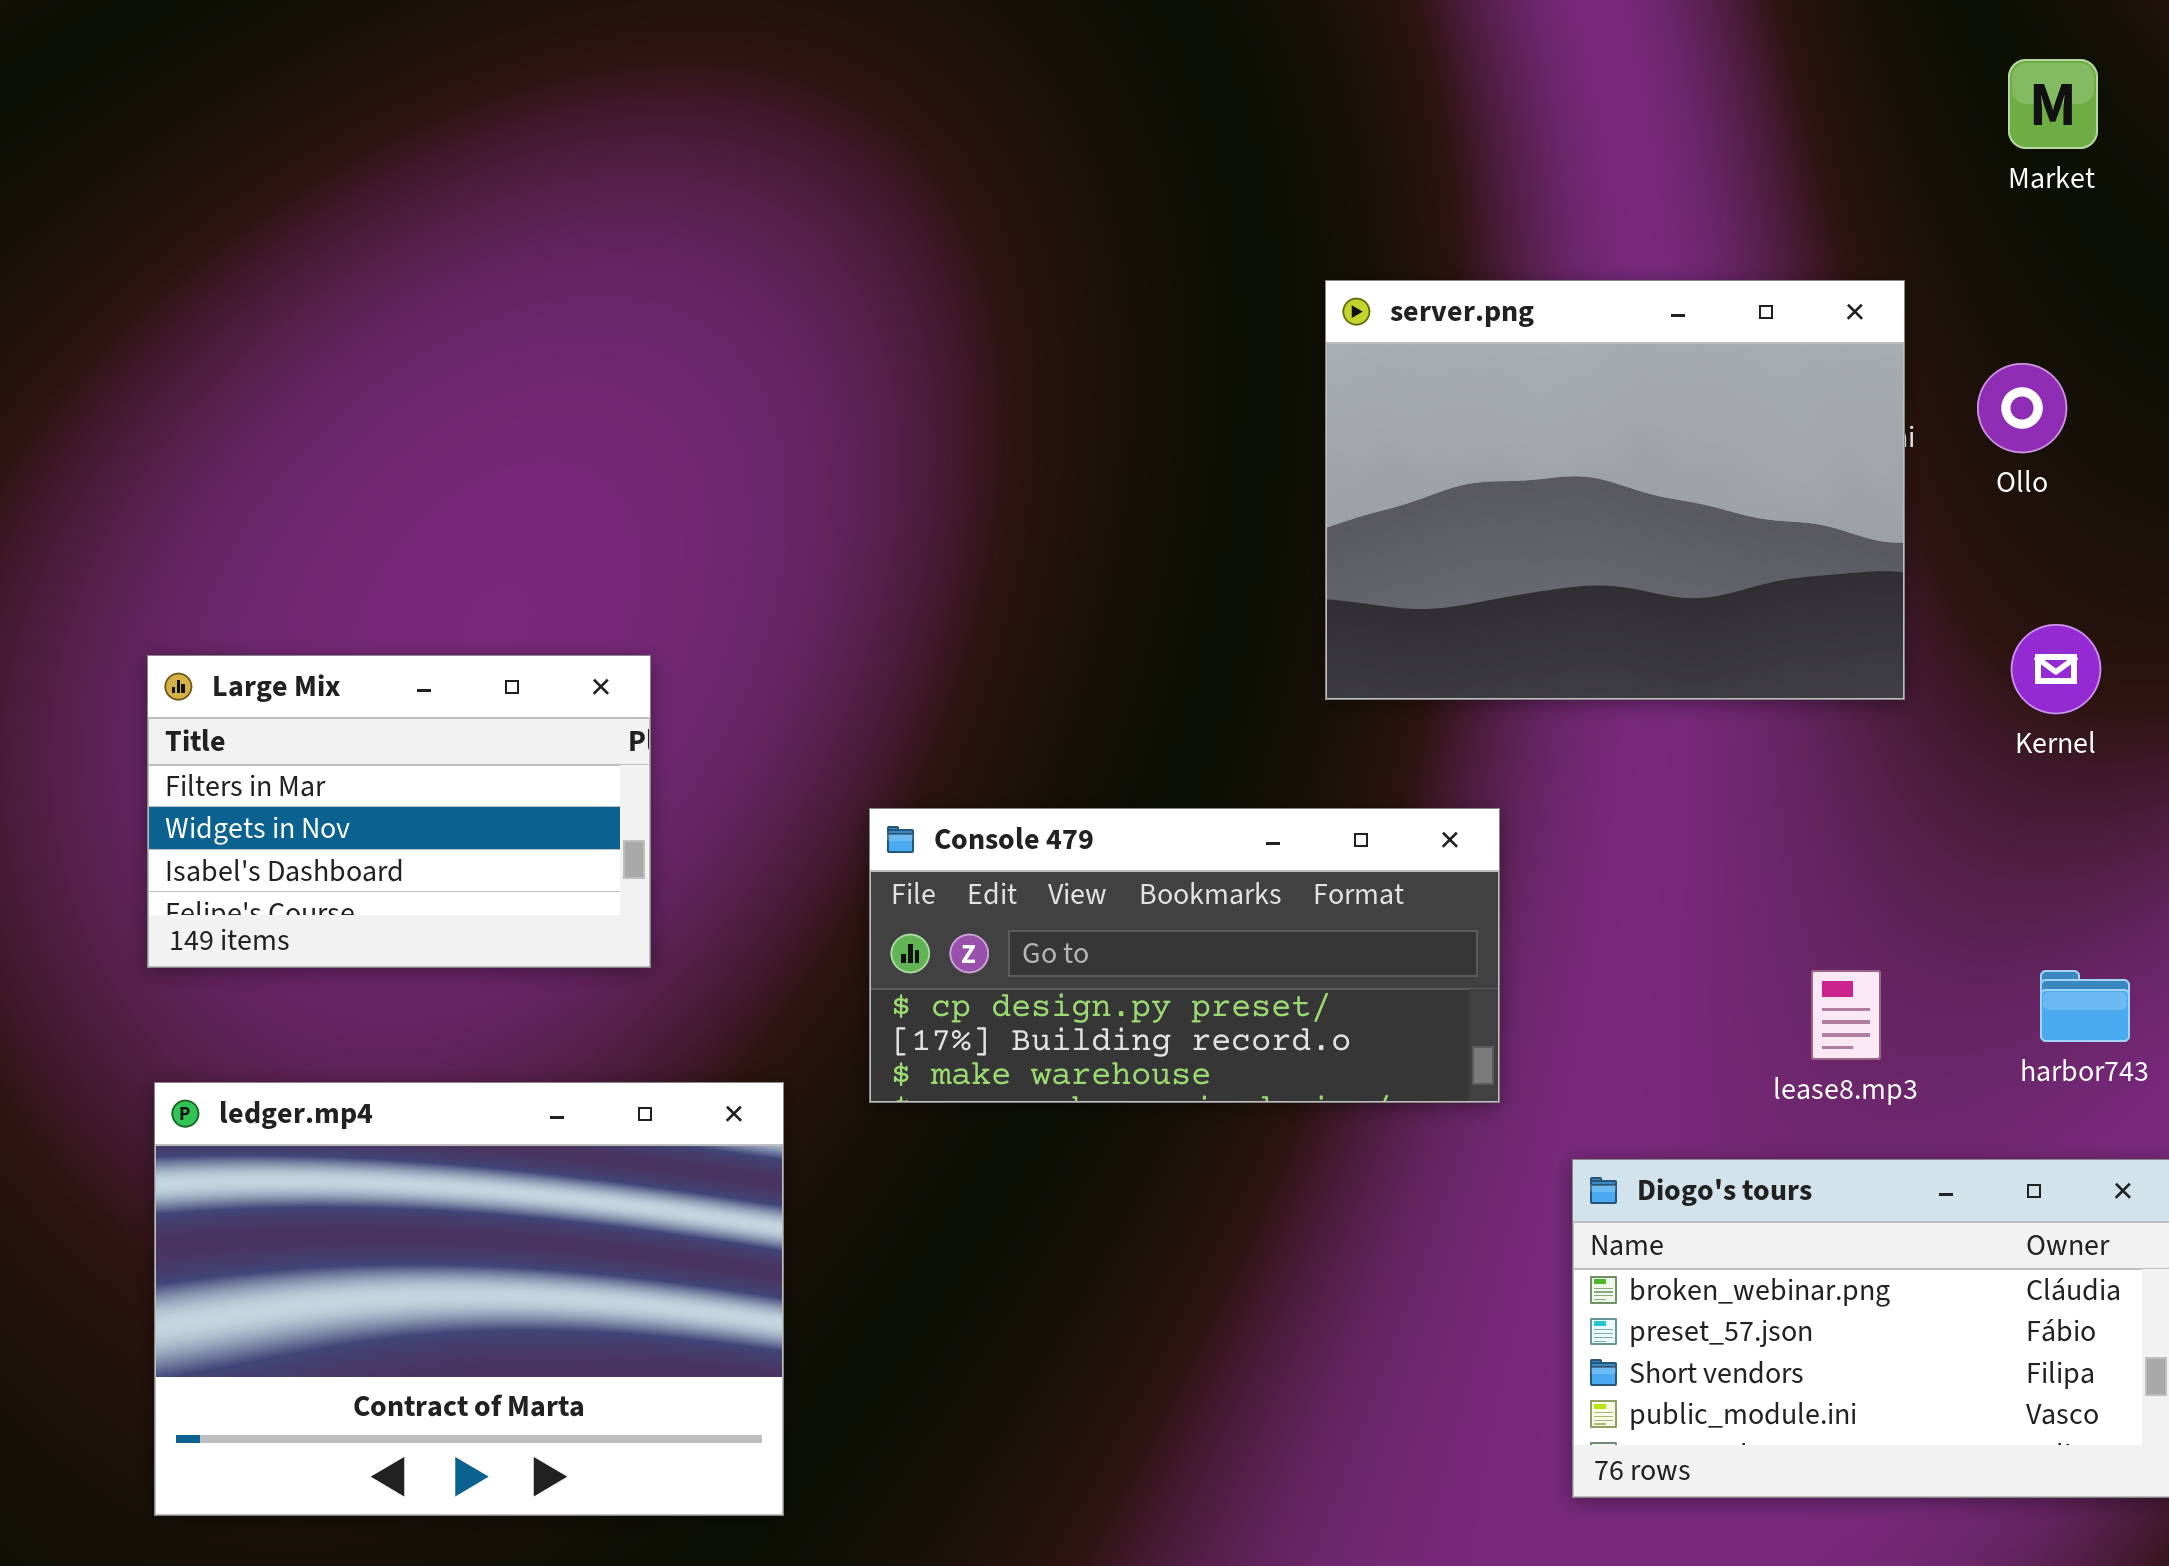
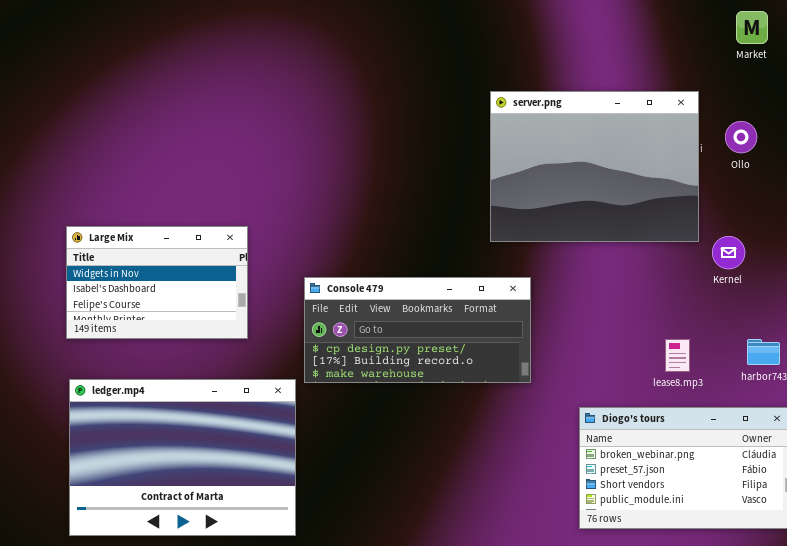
Kernel: [2011,624,2101,714] -> [712,236,745,269], moved
Large Mix: [147,655,651,968] -> [66,226,248,339], scrolled down 1 row
Console 479: [869,808,1500,1103] -> [304,277,531,383], moved

